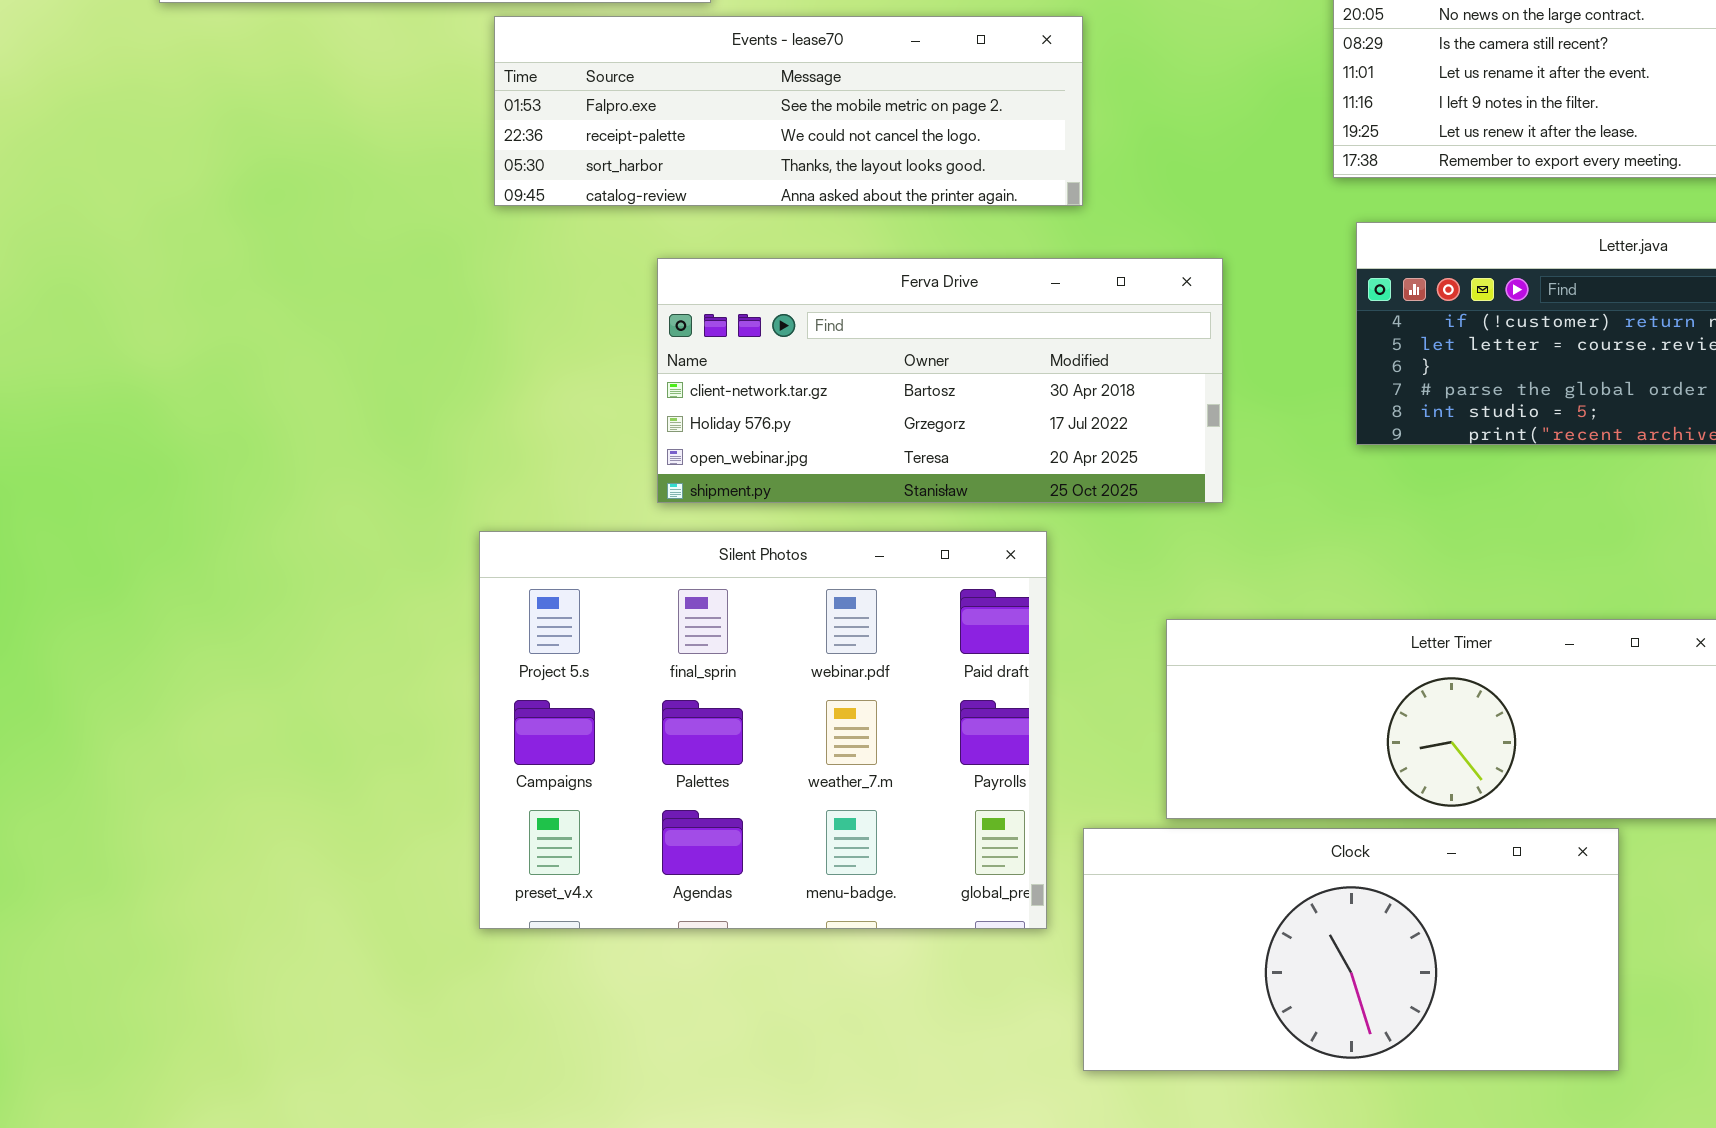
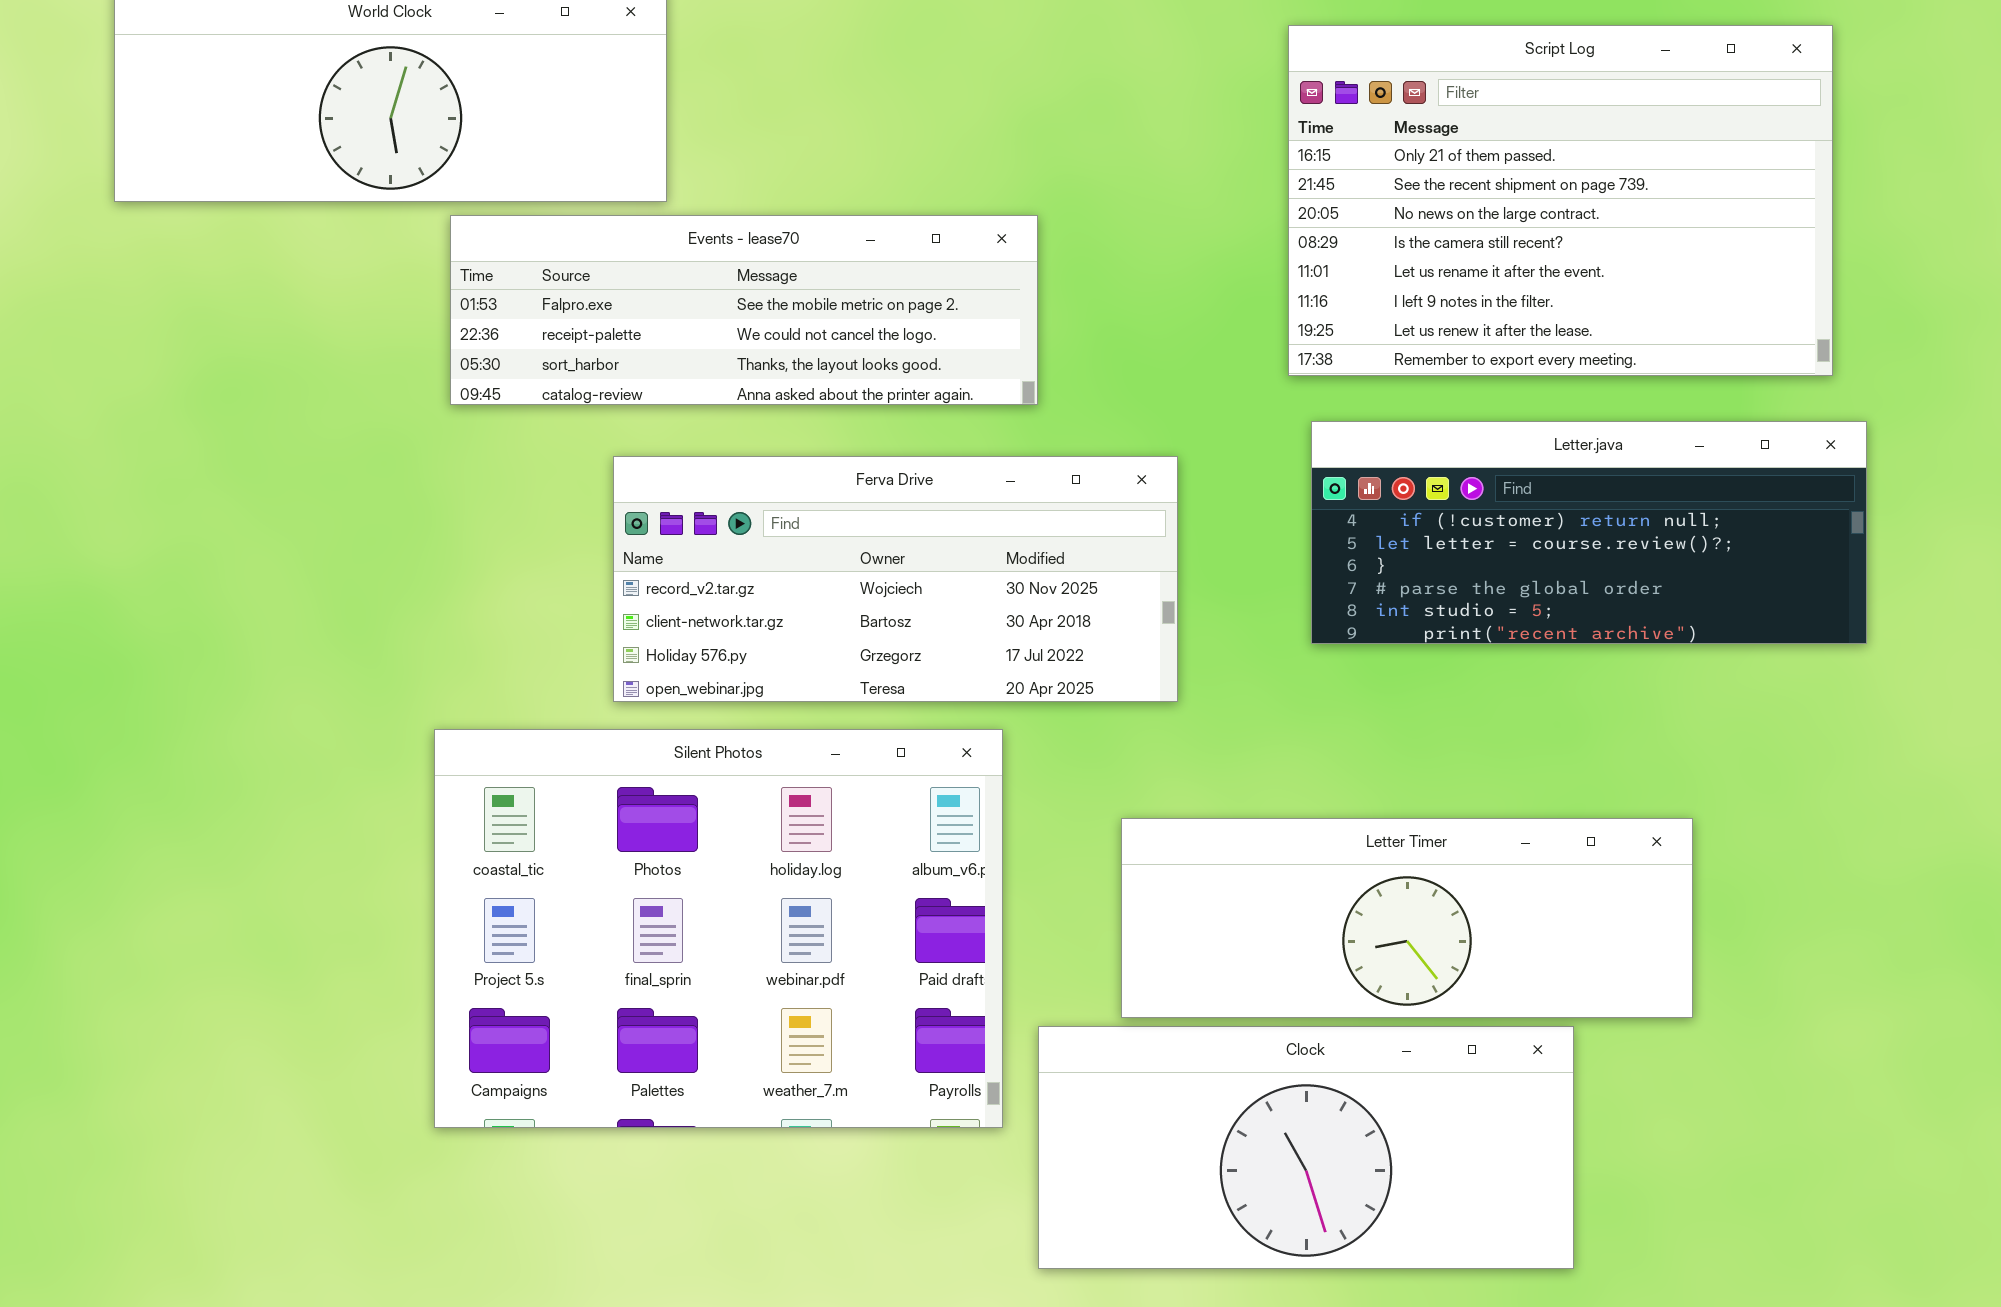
Ferva Drive: [657,258,1223,503] -> [613,456,1178,702], scrolled up 1 row
Silent Photos: [479,531,1047,929] -> [434,729,1003,1128], scrolled up 1 row

